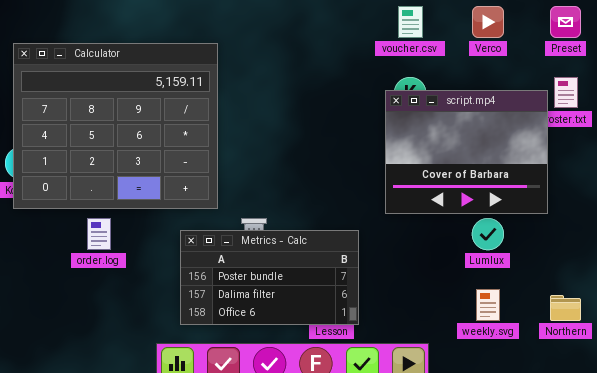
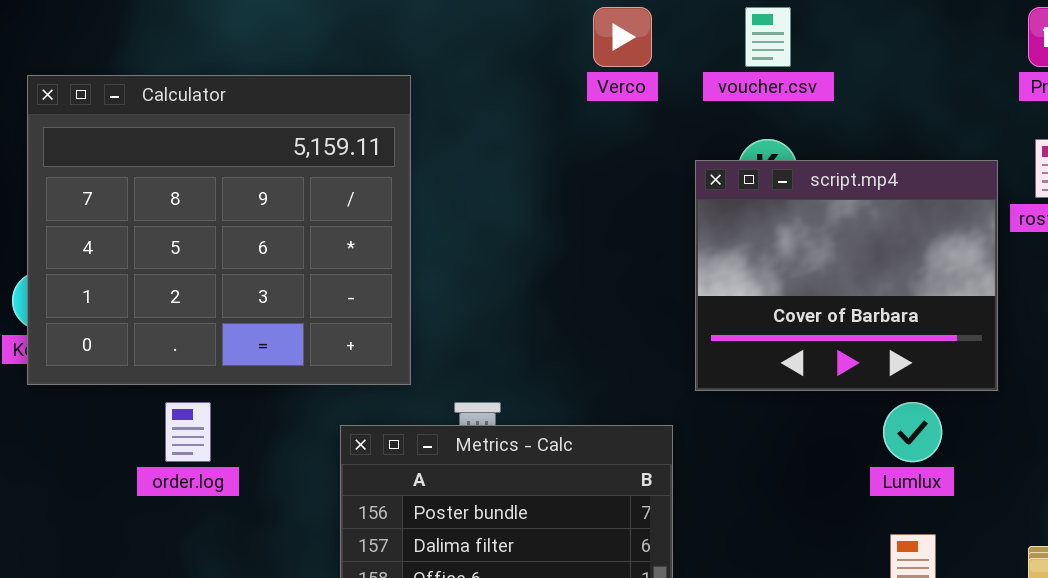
Verco: [472,6,504,38] -> [593,7,652,67], moved
script.mp4: [385,90,548,214] -> [695,160,998,391], moved

